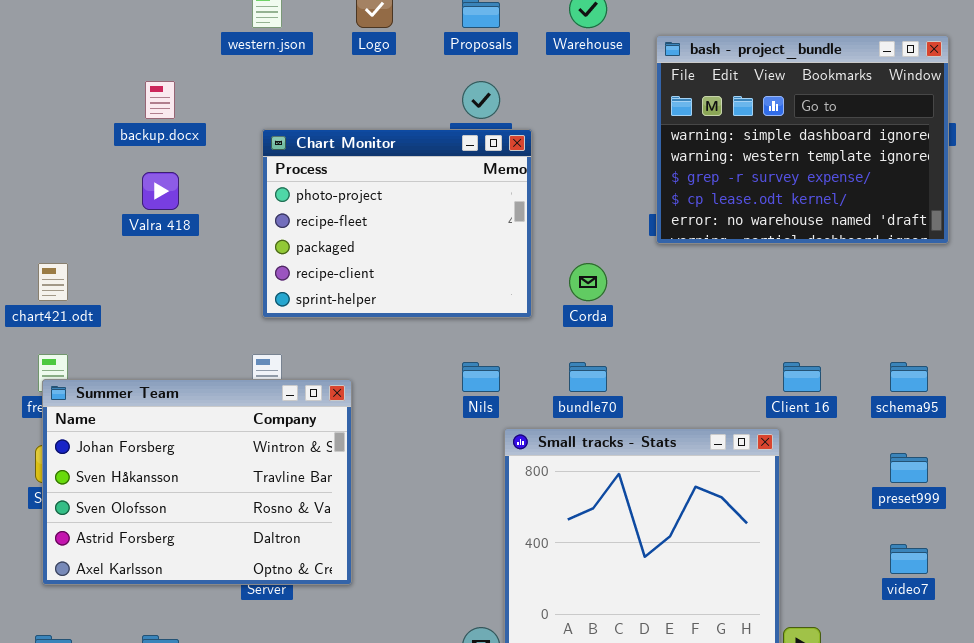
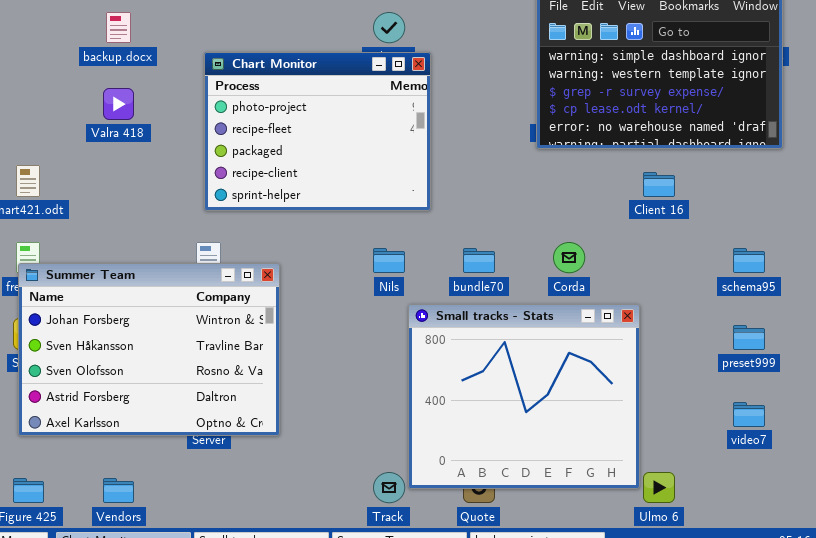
Corda: [569,263,607,301] -> [553,242,585,273], moved
Client 16: [783,362,821,392] -> [643,172,675,197], moved

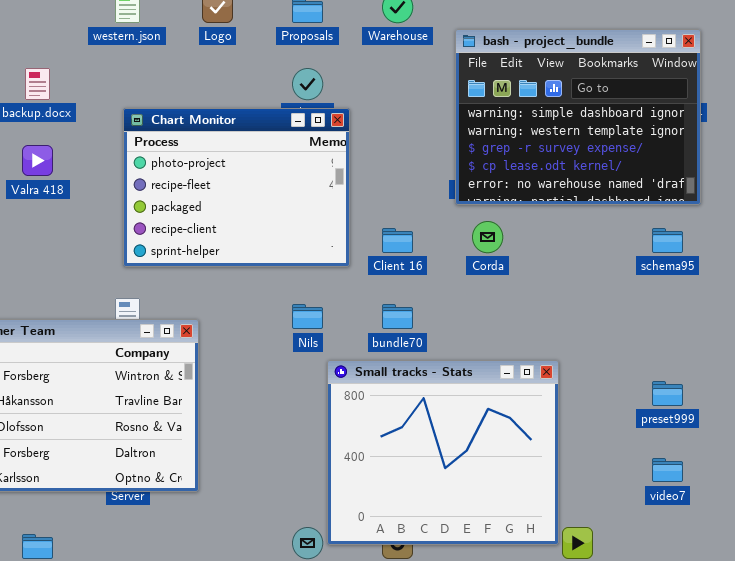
Client 16: [643,172,675,197] -> [382,228,413,253], moved
Corda: [553,242,585,273] -> [472,221,503,253], moved
schema95: [733,248,765,273] -> [652,228,683,253], moved

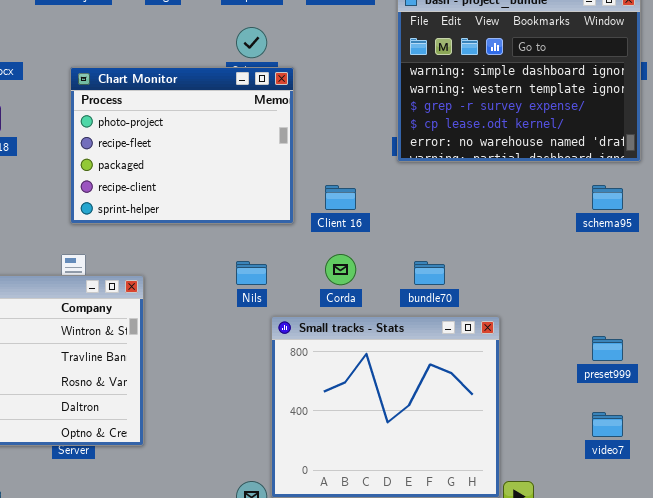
Corda: [472,221,503,253] -> [325,254,356,285], moved
bundle70: [382,304,413,329] -> [414,261,445,285], moved

